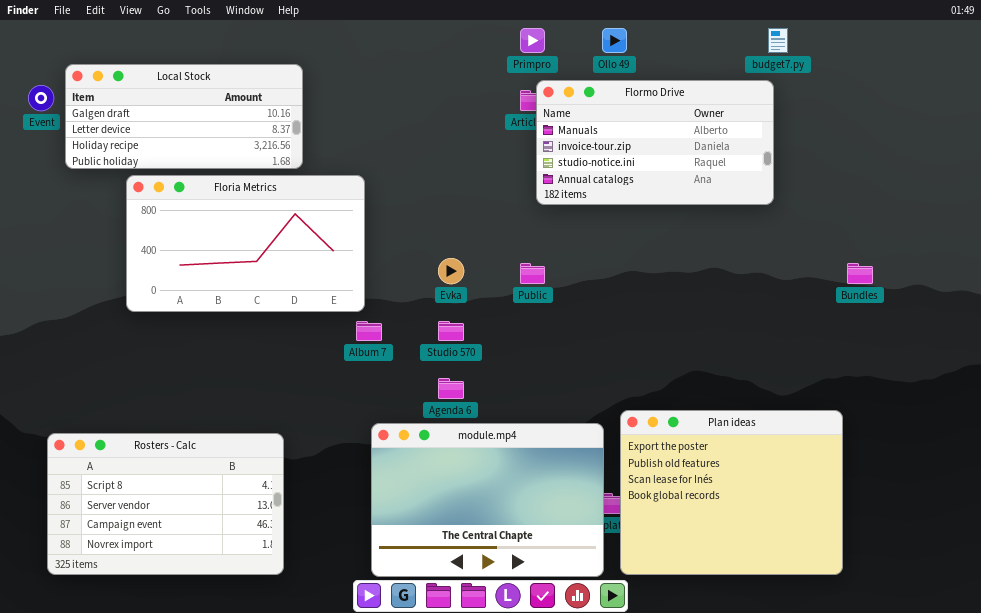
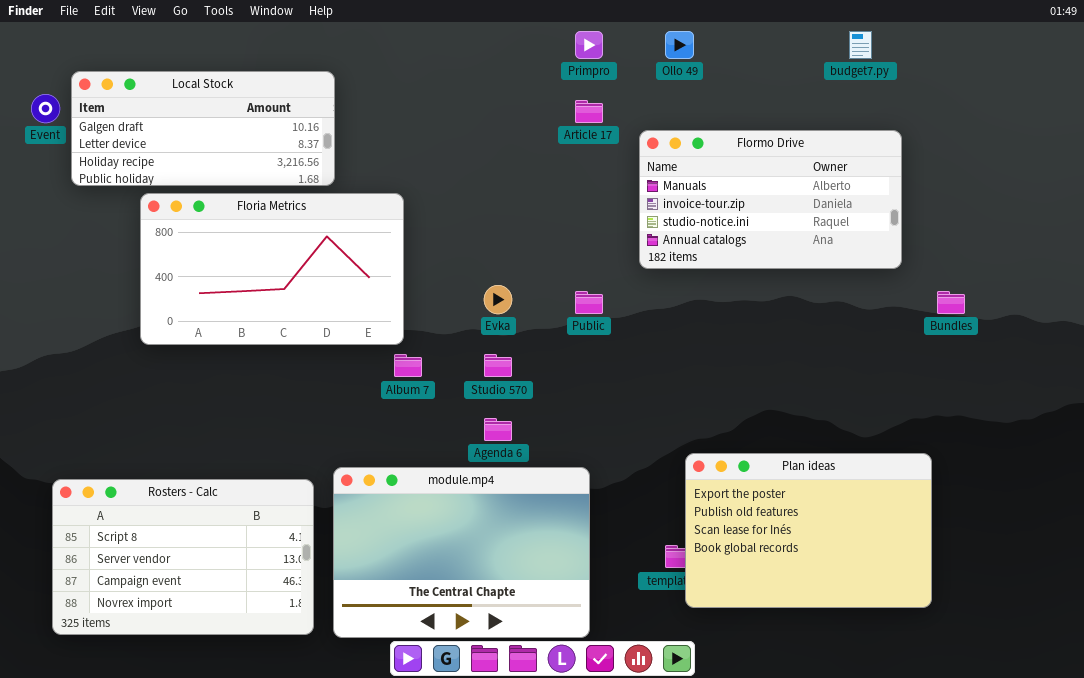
Flormo Drive: [536,80,774,205] -> [639,130,902,269], moved
Plan ideas: [620,410,843,575] -> [685,453,932,608], resized
module.mp4: [371,423,604,577] -> [333,467,590,638], moved

